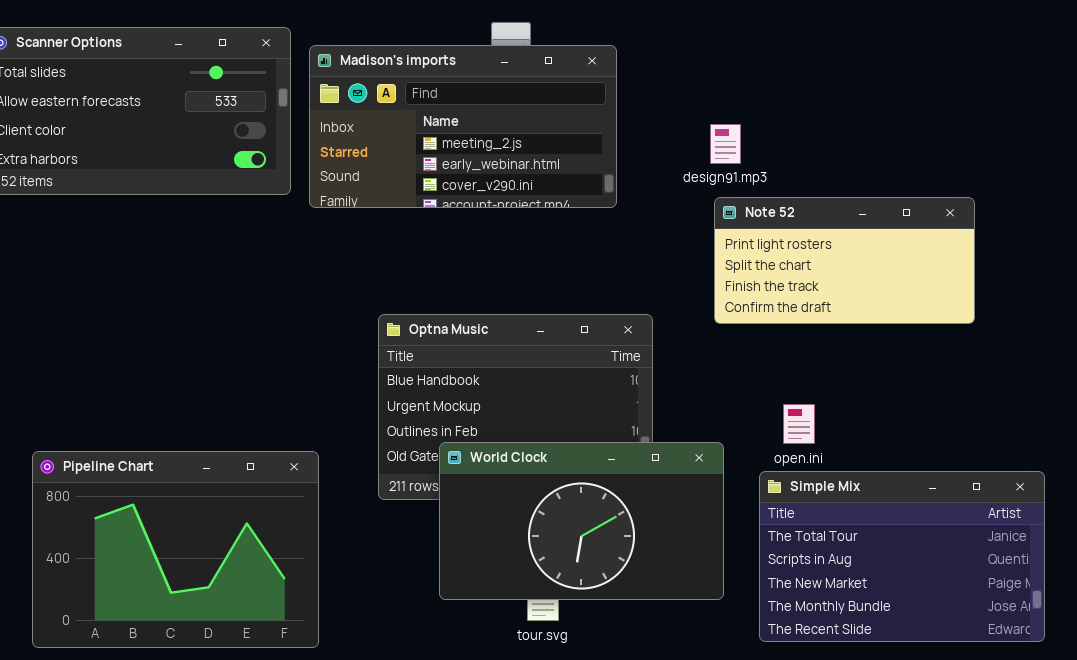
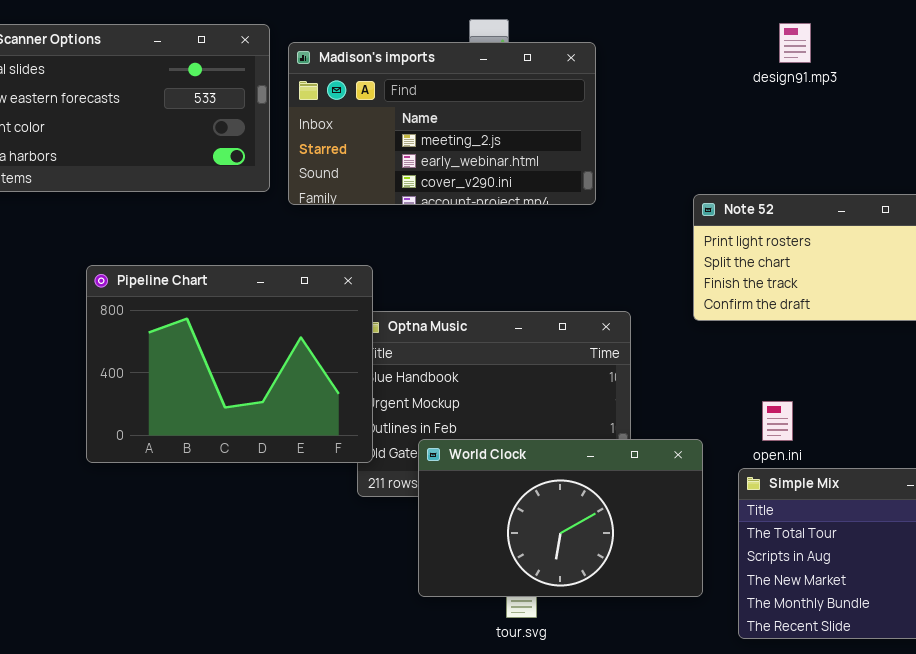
design91.mp3: [710,124,741,164] -> [779,23,811,63], moved
Pipeline Chart: [32,451,319,648] -> [86,265,373,463], moved

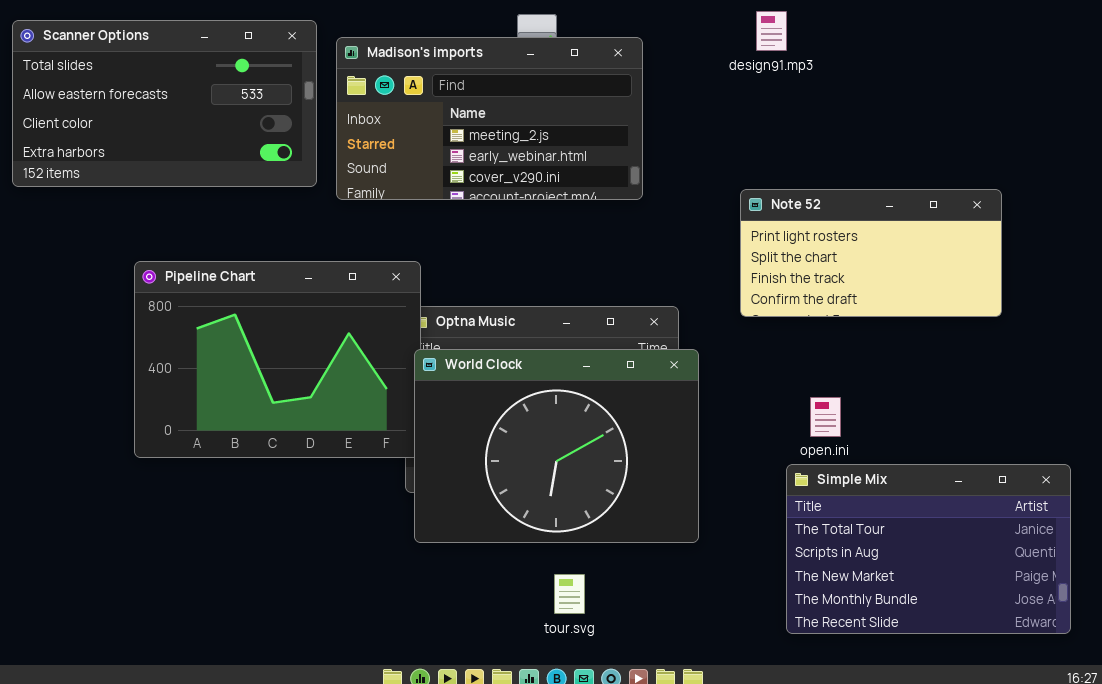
design91.mp3: [779,23,811,63] -> [756,11,787,51], moved
World Clock: [418,439,703,597] -> [414,349,699,543], moved, resized

